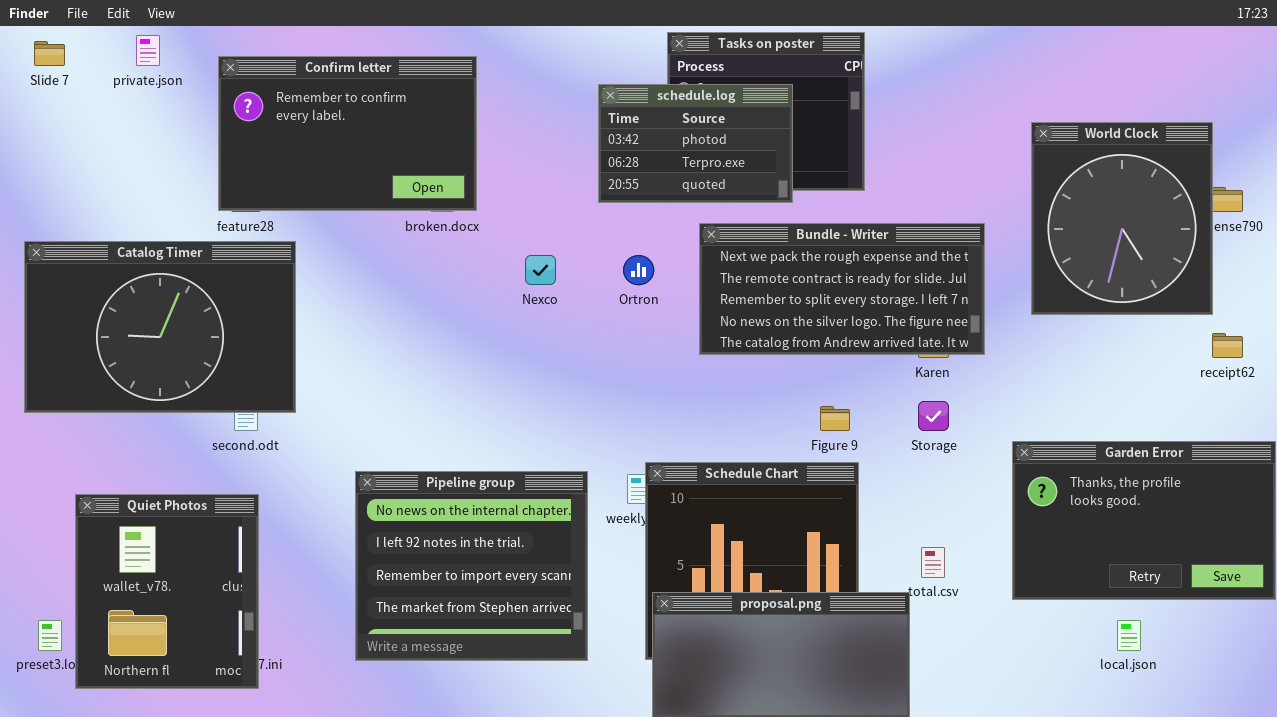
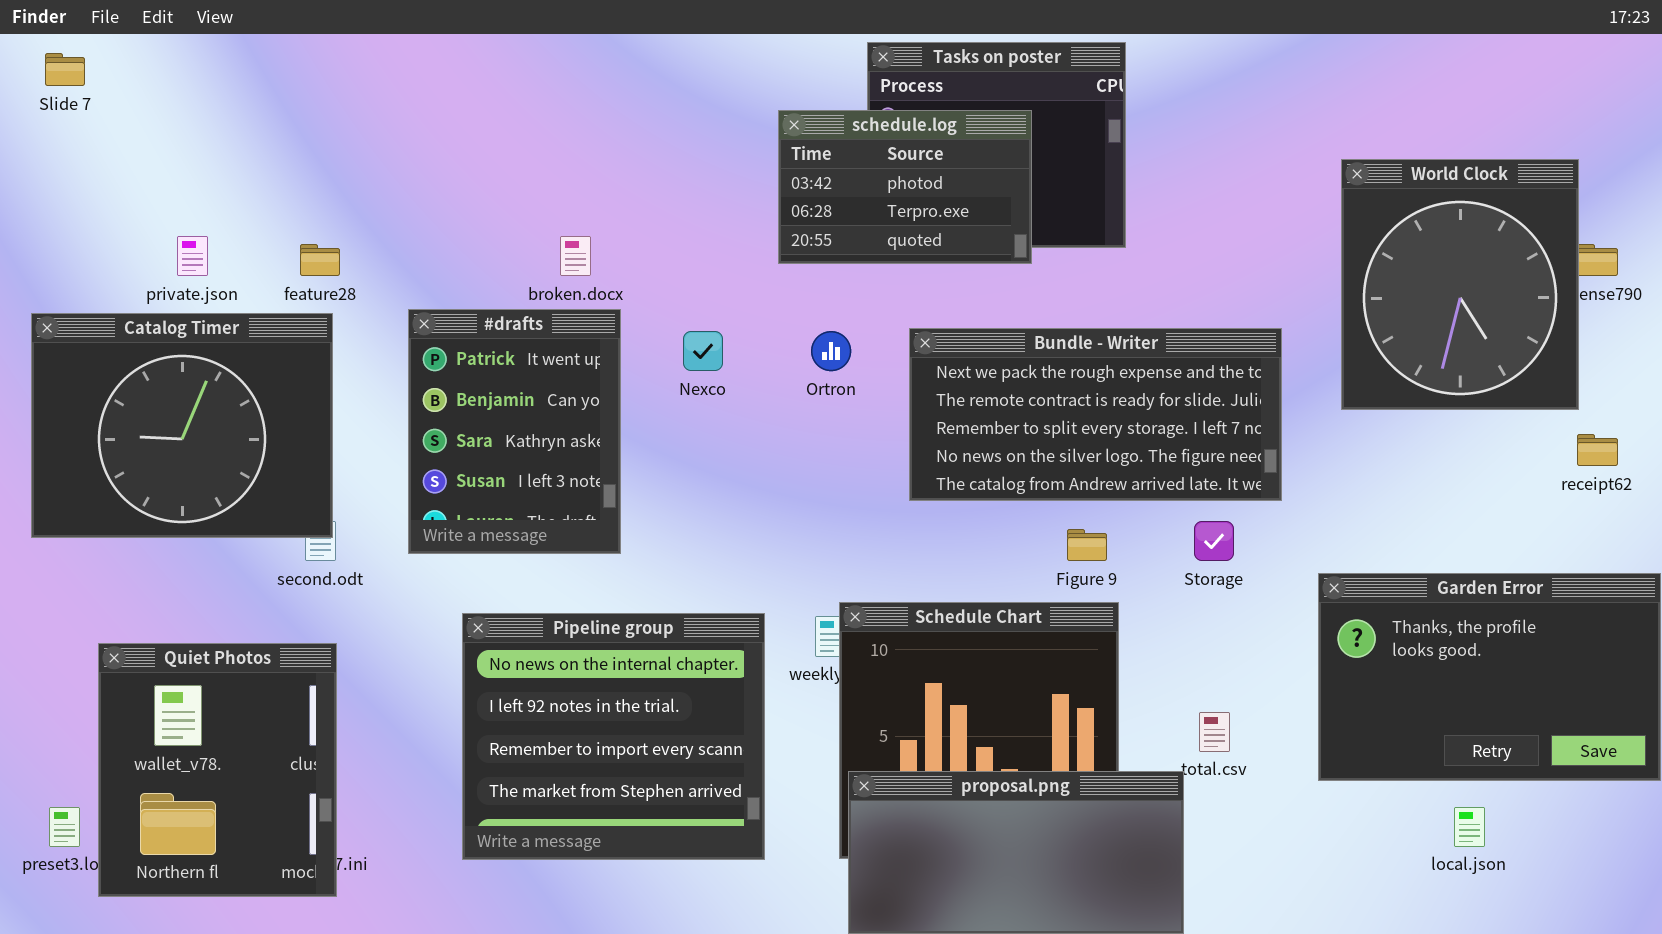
private.json: [136,35,160,66] -> [177,236,208,276], moved
Confirm letter: [218,56,477,211] -> none, closed
Bundle - Writer: [699,223,985,355] -> [909,328,1282,501], moved
#drafts: none -> [408,309,621,554], opened
Catalog Timer: [24,241,296,413] -> [31,313,333,538], resized

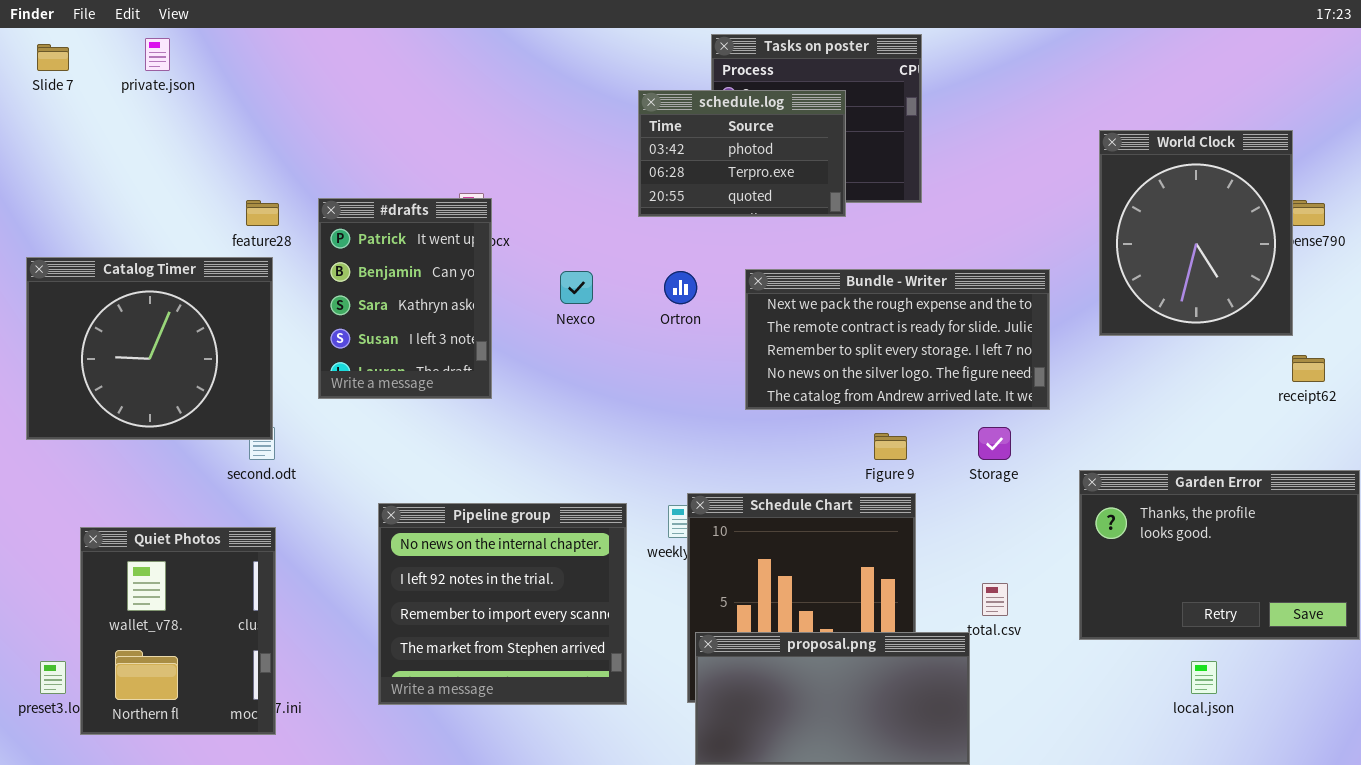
private.json: [177,236,208,276] -> [145,38,170,71], moved
#drafts: [408,309,621,554] -> [318,198,492,399], moved

